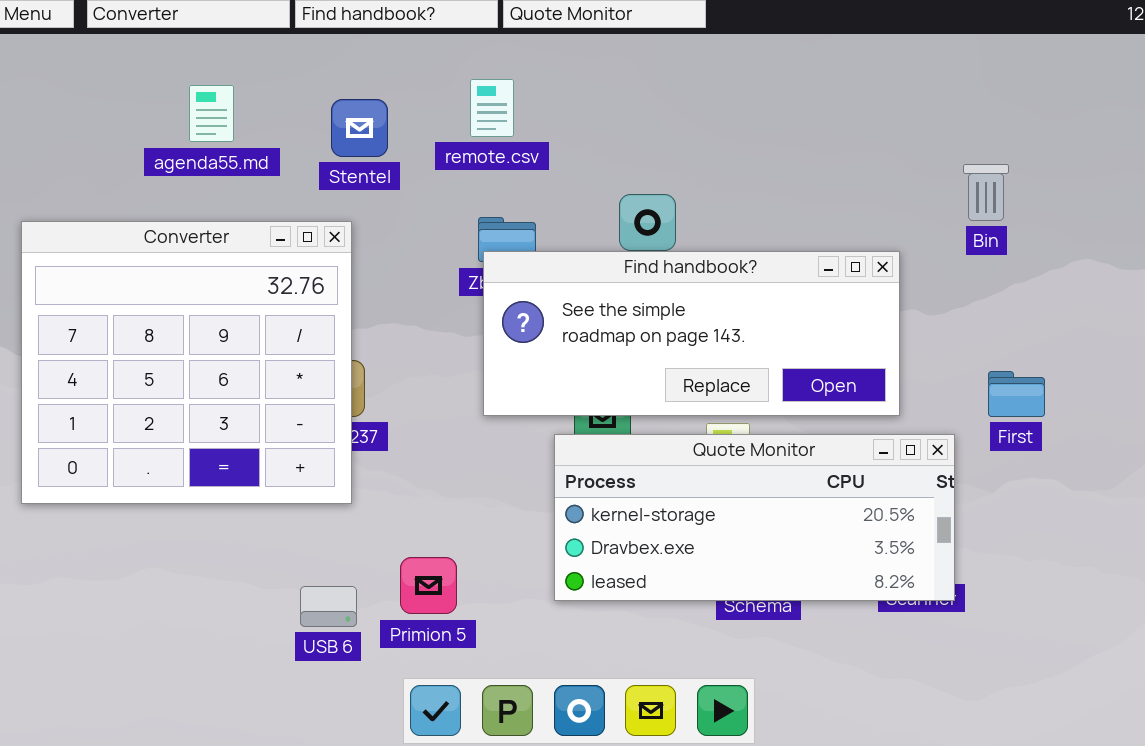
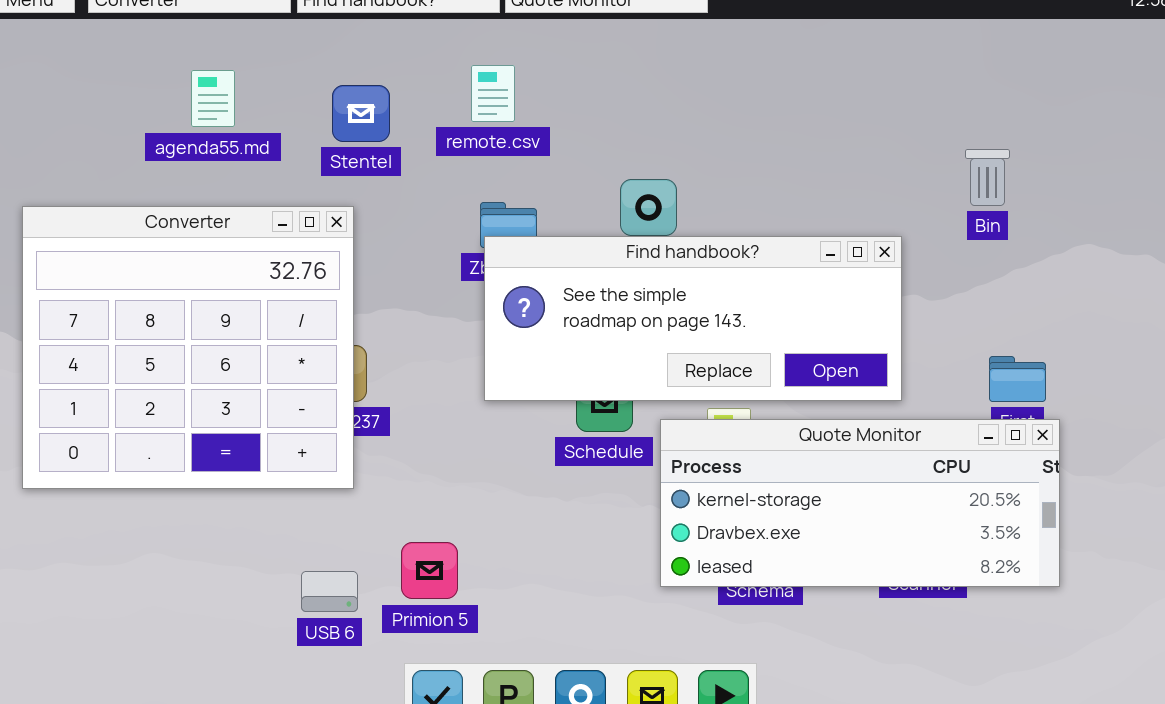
Quote Monitor: [554,434,955,601] -> [660,419,1060,587], moved

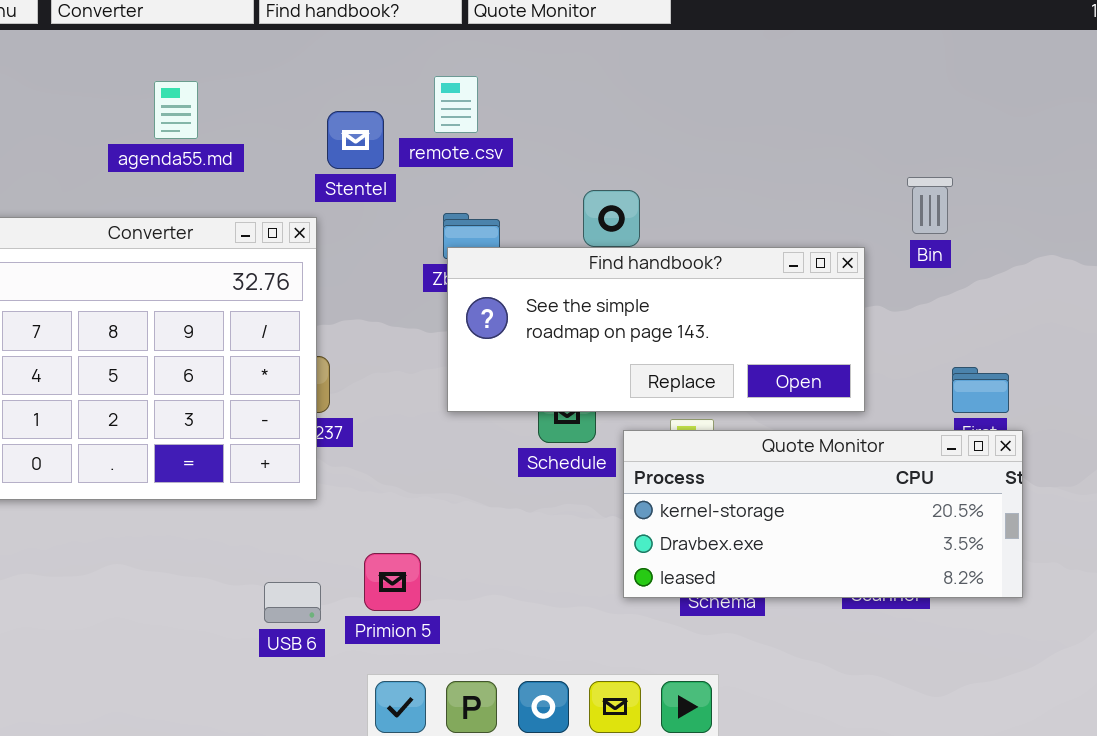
Stentel: [332,85,390,142] -> [327,111,384,169], moved
Bin: [965,149,1010,206] -> [907,177,953,234], moved

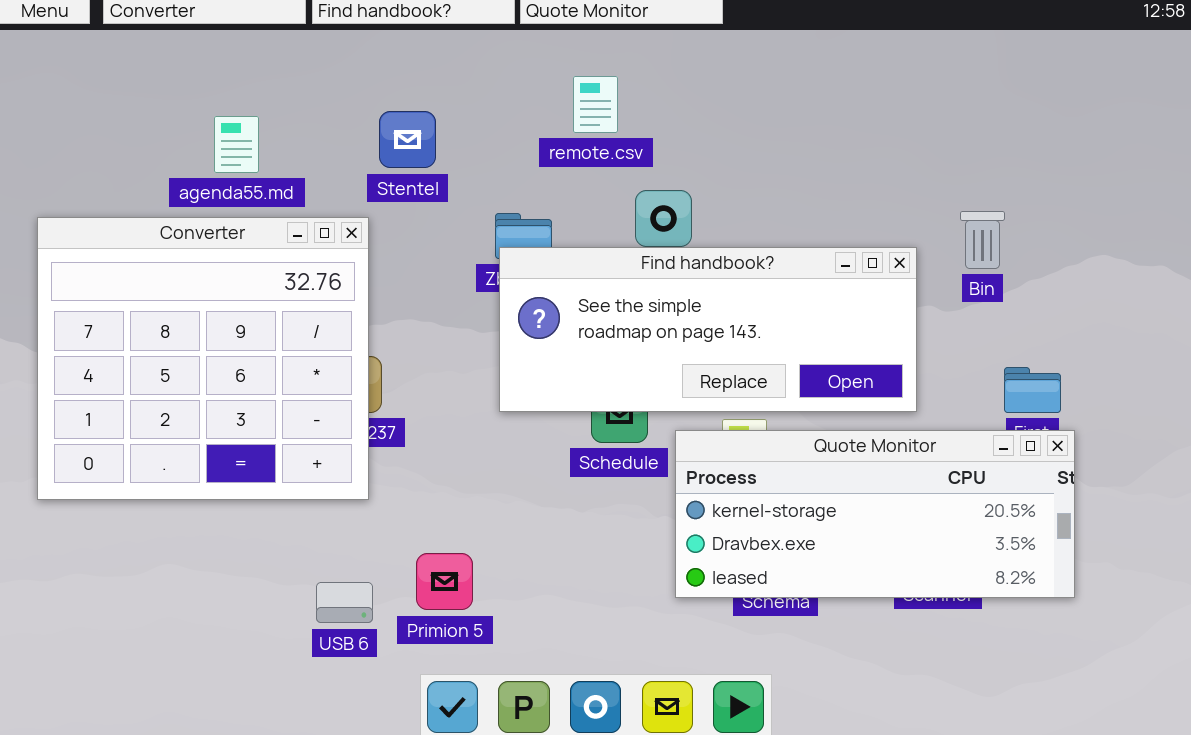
remote.csv: [434,76,478,133] -> [573,76,618,133], moved
agenda55.md: [154,81,198,139] -> [214,116,259,173], moved
Bin: [907,177,953,234] -> [960,211,1005,269], moved

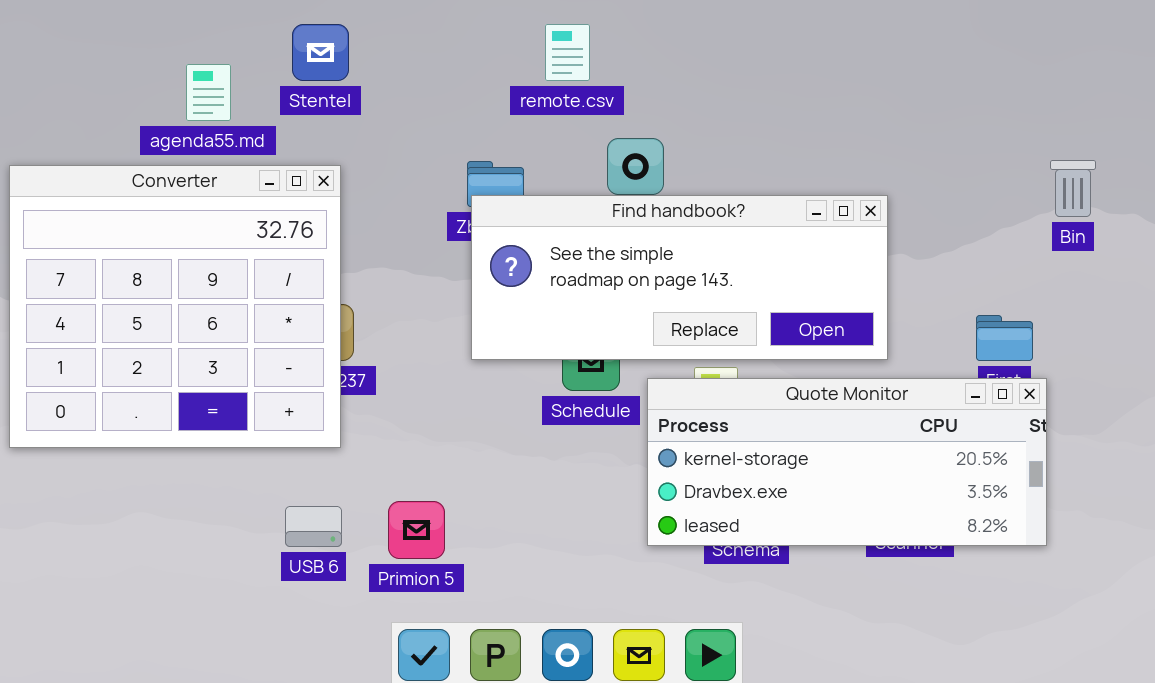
Stentel: [379,111,436,168] -> [292,24,349,81], moved
Bin: [960,211,1005,269] -> [1050,160,1096,217], moved
USB 6: [316,582,373,623] -> [285,506,342,547], moved

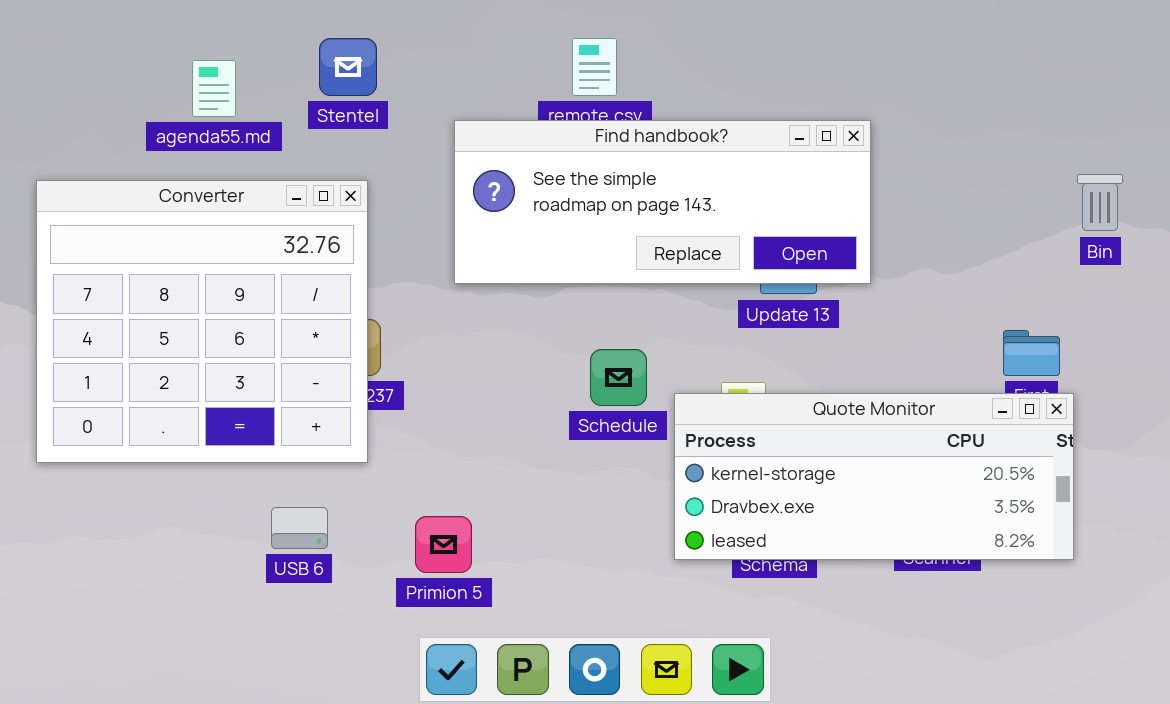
agenda55.md: [186,64,231,121] -> [192,60,236,117], moved
Find handbook?: [471,195,888,360] -> [454,120,871,284], moved
USB 6: [285,506,342,547] -> [271,507,328,549], moved

